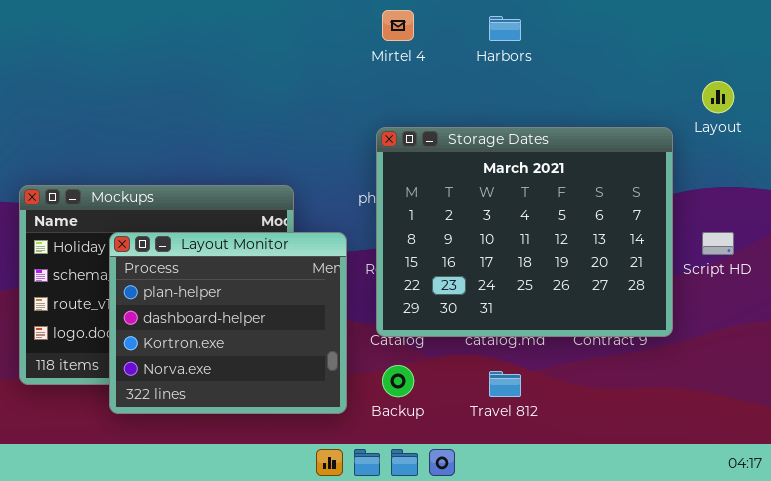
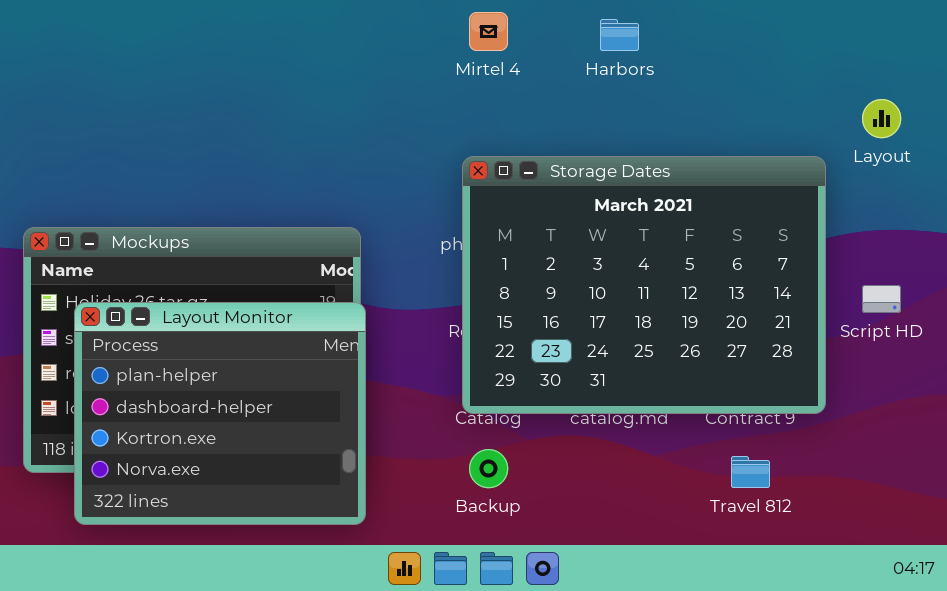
Layout Monitor: [109,232,347,414] -> [74,302,366,525], moved
Travel 812: [489,371,521,397] -> [731,456,770,488], moved

